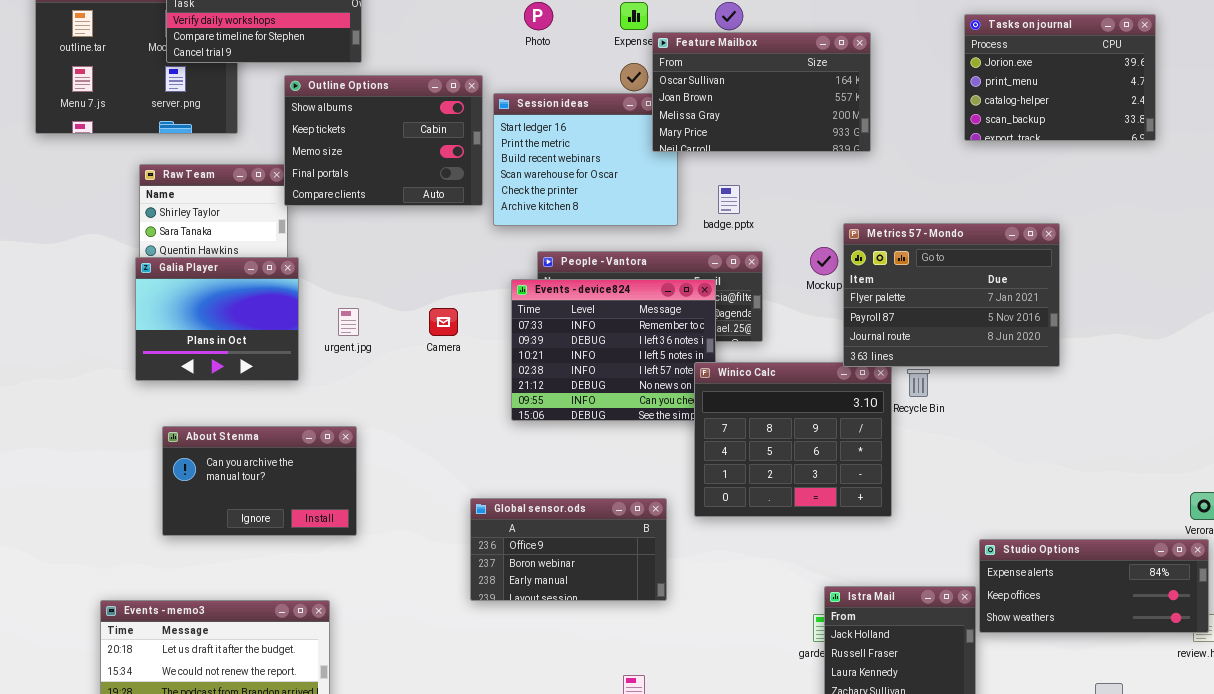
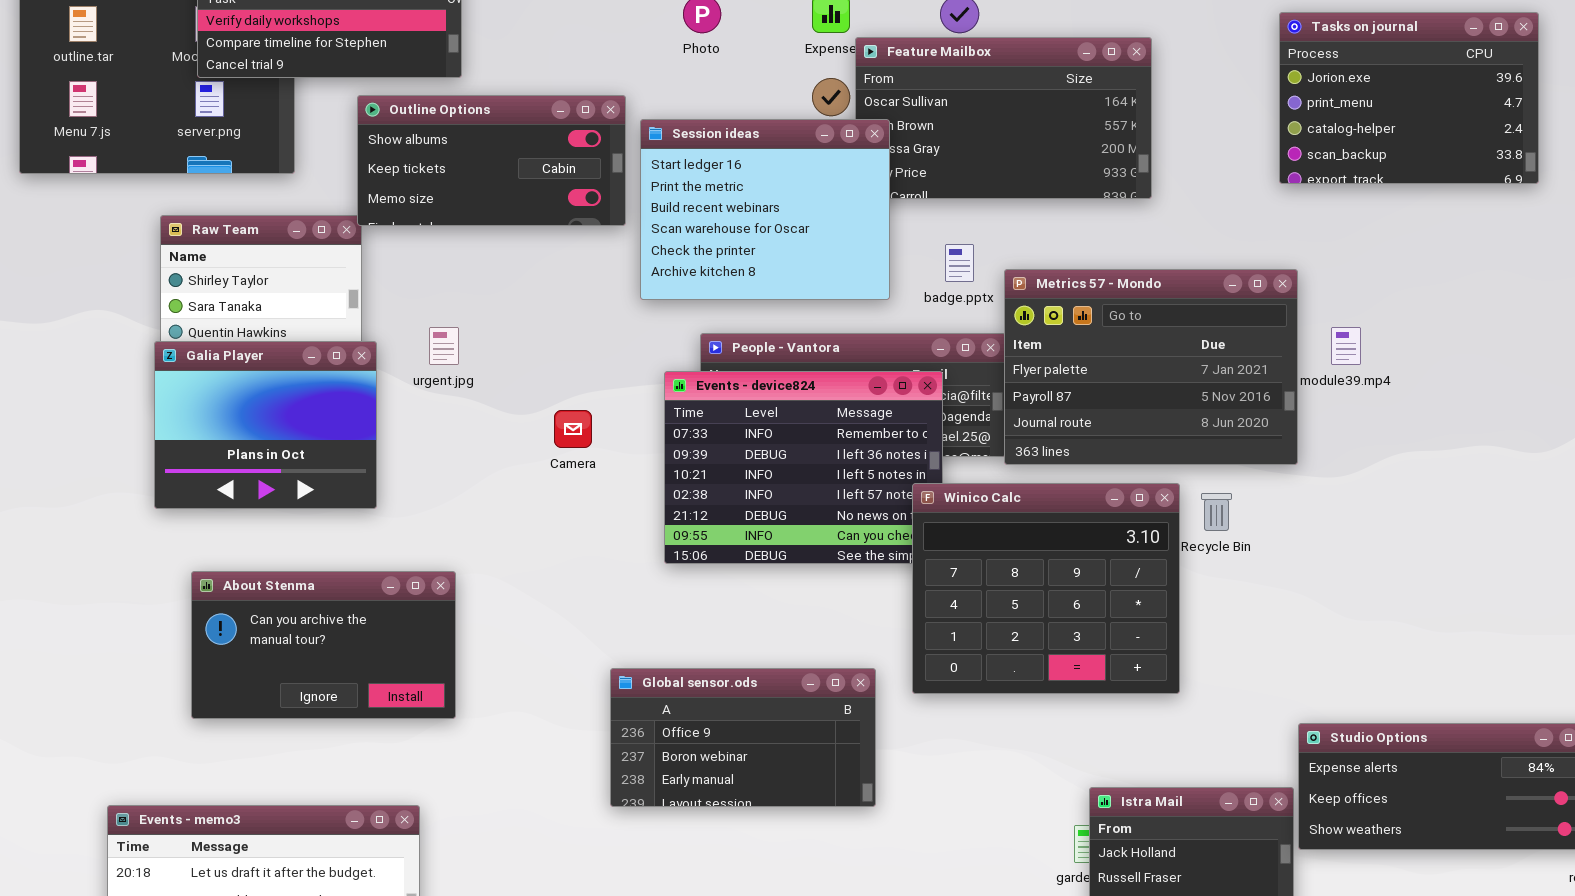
Outline Options: [284,75,483,206] -> [357,95,626,226], resized
Session ideas: [493,93,678,226] -> [640,119,890,300], raised
Metrics 57 - Mondo: [843,223,1060,367] -> [1004,269,1298,465], moved
urgent.jpg: [338,308,359,336] -> [429,327,459,365], moved

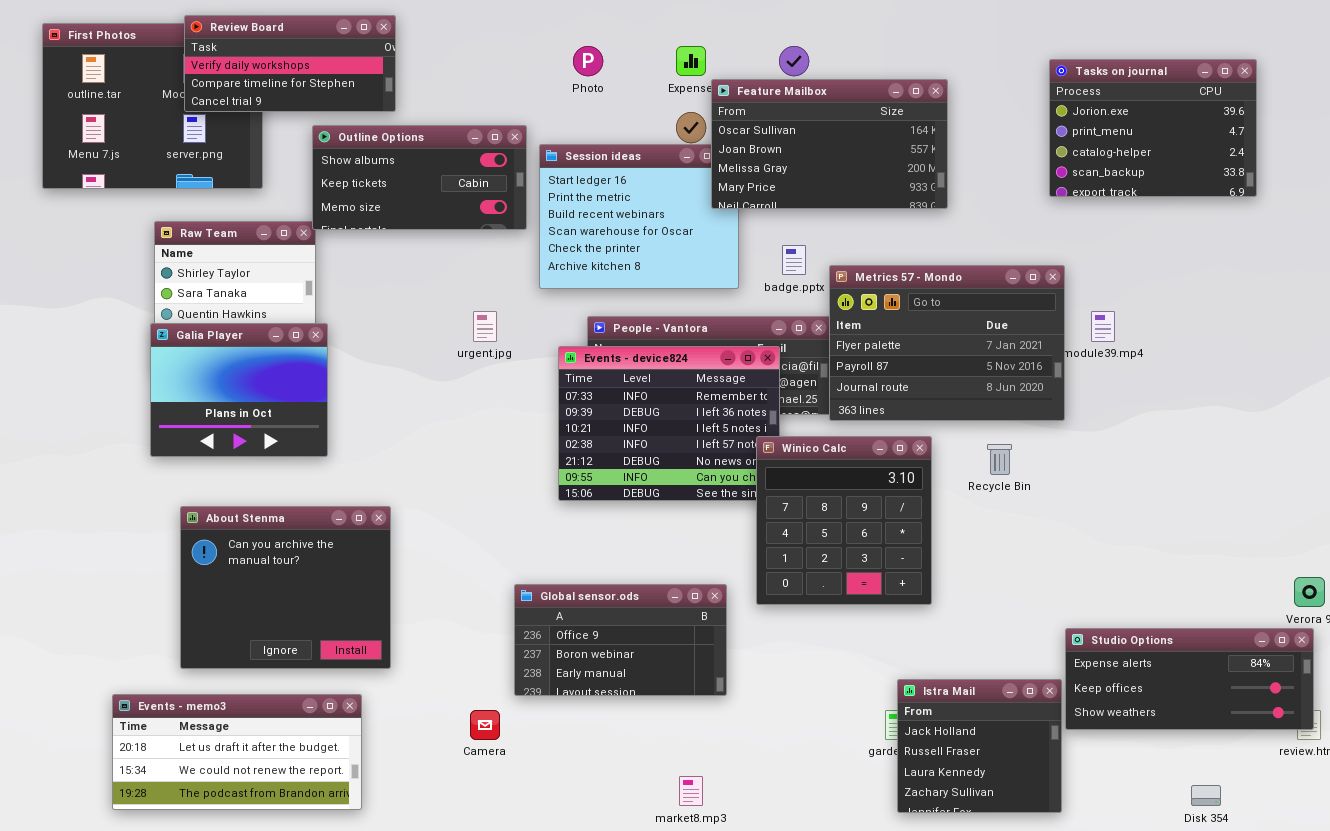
Feature Mailbox: [855,37,1152,199] -> [711,79,948,209], raised
urgent.jpg: [429,327,459,365] -> [473,311,497,342], moved
Camera: [554,410,592,448] -> [470,710,500,740], moved
Winico Calc: [912,483,1180,694] -> [756,436,932,605], resized
About Stenma: [191,571,456,719] -> [180,506,391,669], resized

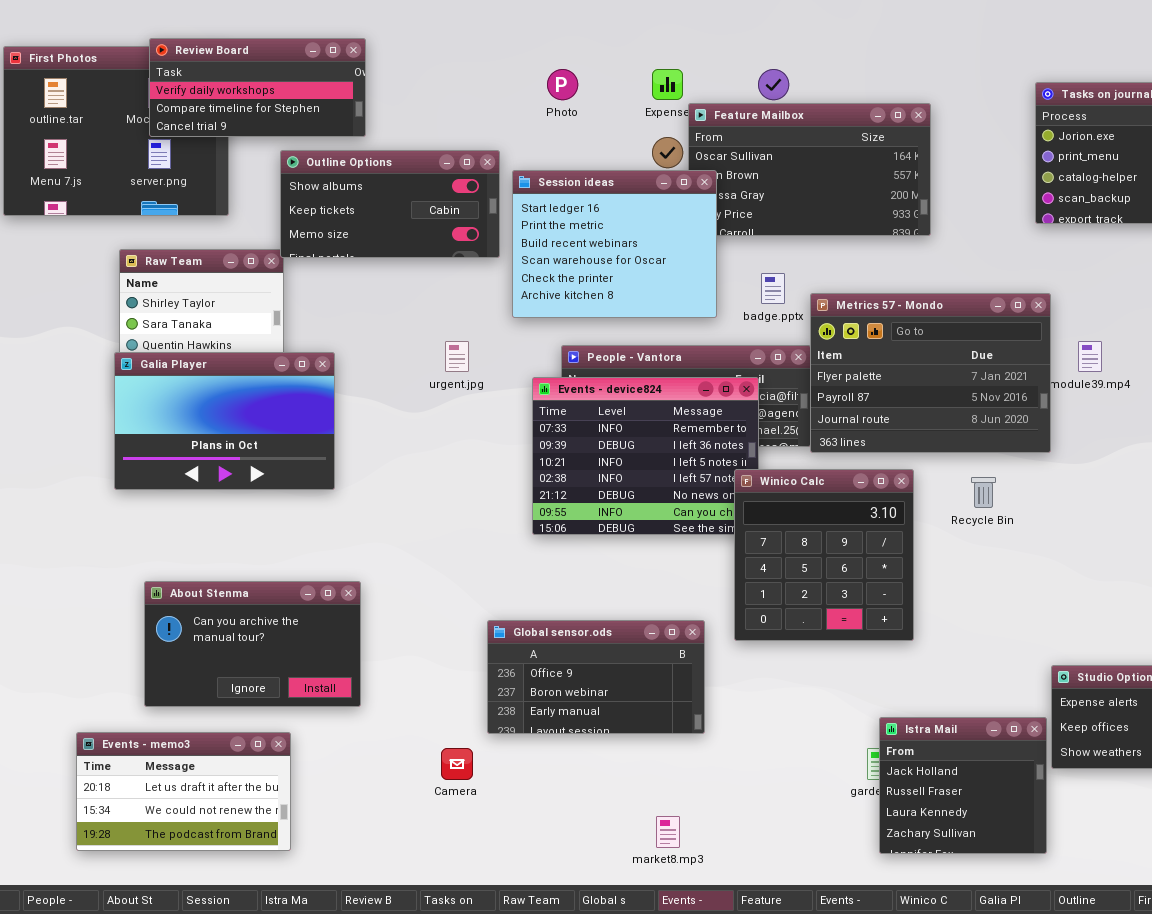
Session ideas: [539,144,739,289] -> [512,170,717,318], raised
Galia Player: [150,323,328,457] -> [114,352,335,490], resized
About Stenma: [180,506,391,669] -> [144,581,361,707], resized
Events - memo3: [112,694,362,810] -> [76,732,291,851], resized

